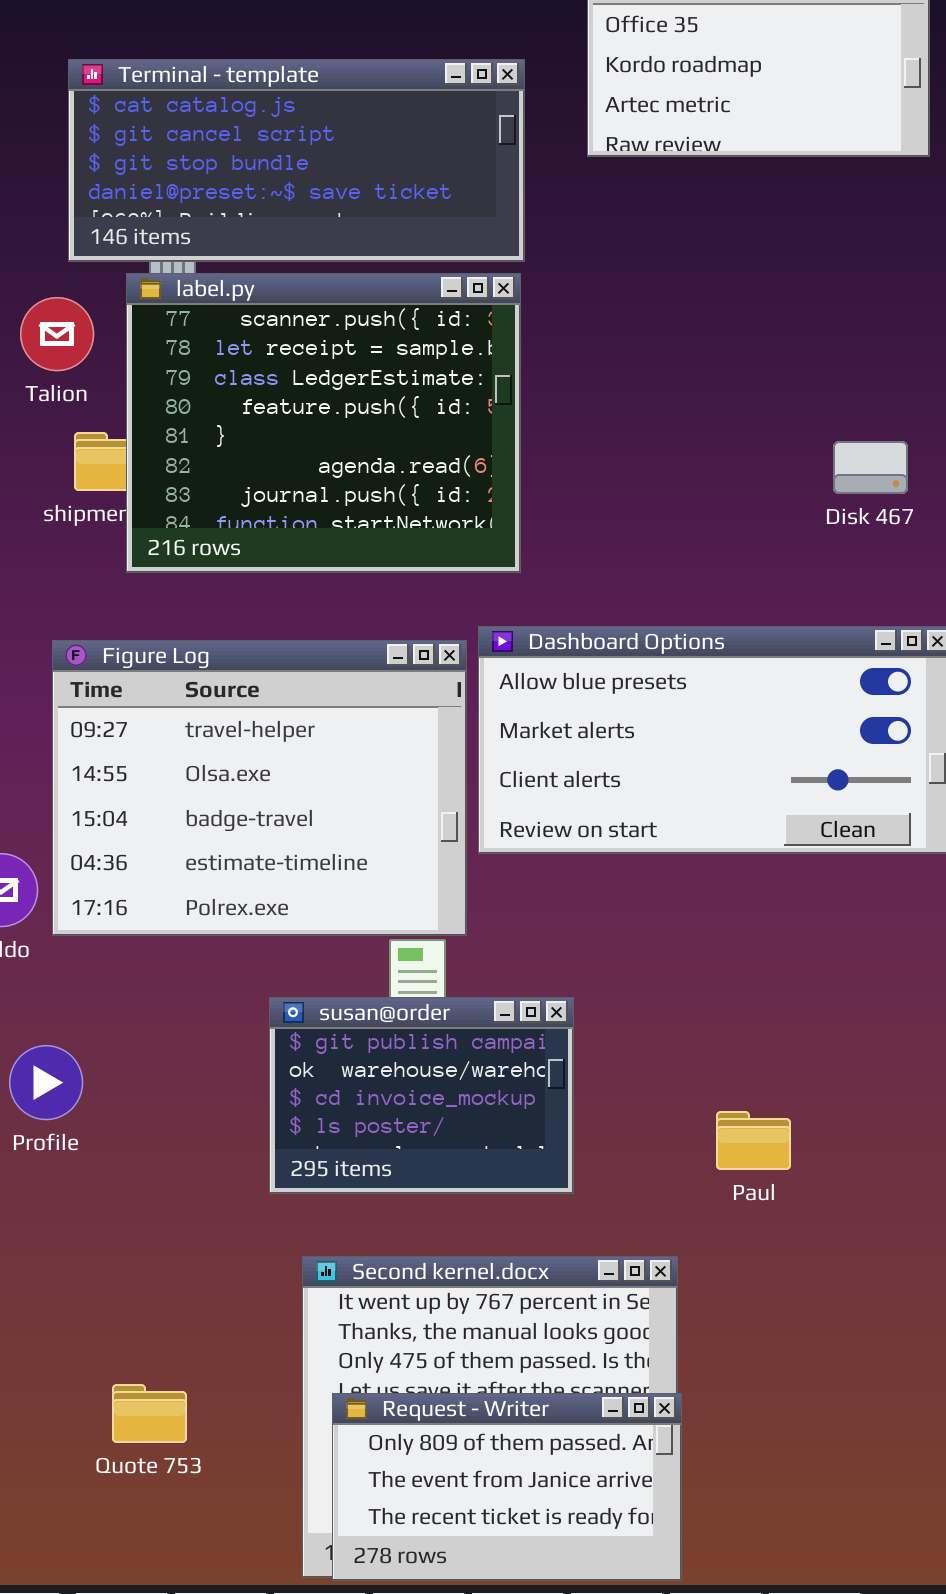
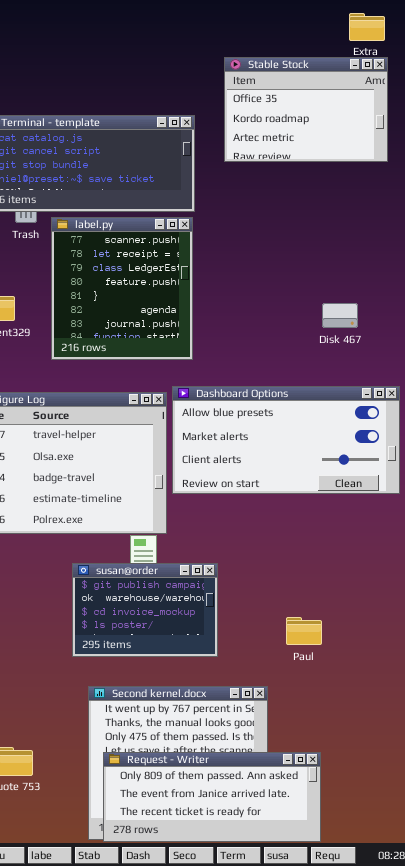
label.py: [126,273,521,573] -> [51,217,193,360], resized
Disk 467: [833,441,908,494] -> [322,303,358,328], moved
Request - Writer: [332,1393,682,1581] -> [103,752,321,842], resized

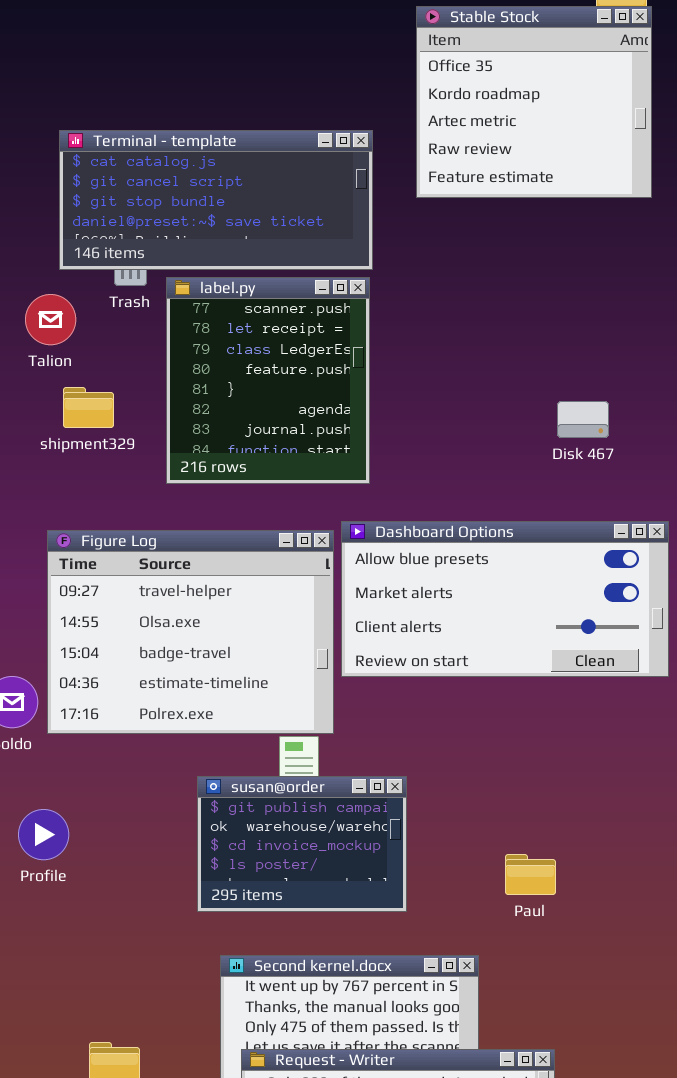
Stable Stock: [224,57,388,162] -> [416,6,652,198], resized

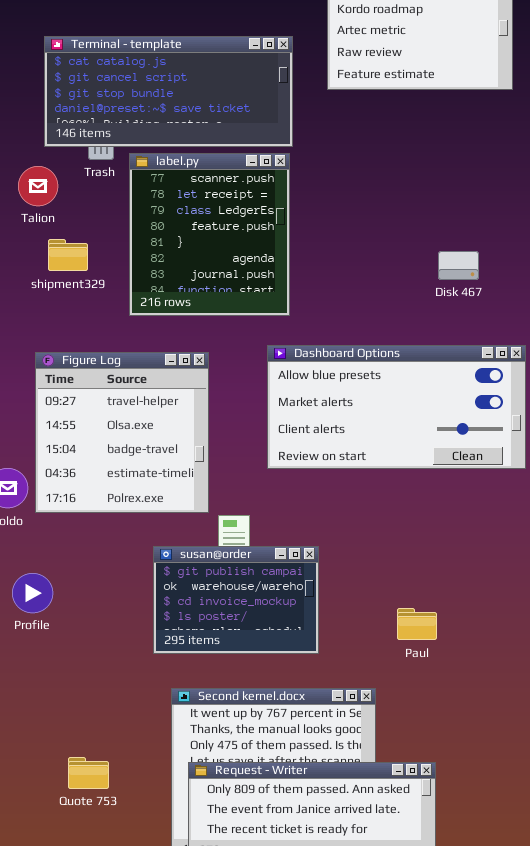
Figure Log: [47,530,334,734] -> [35,352,209,513], resized

